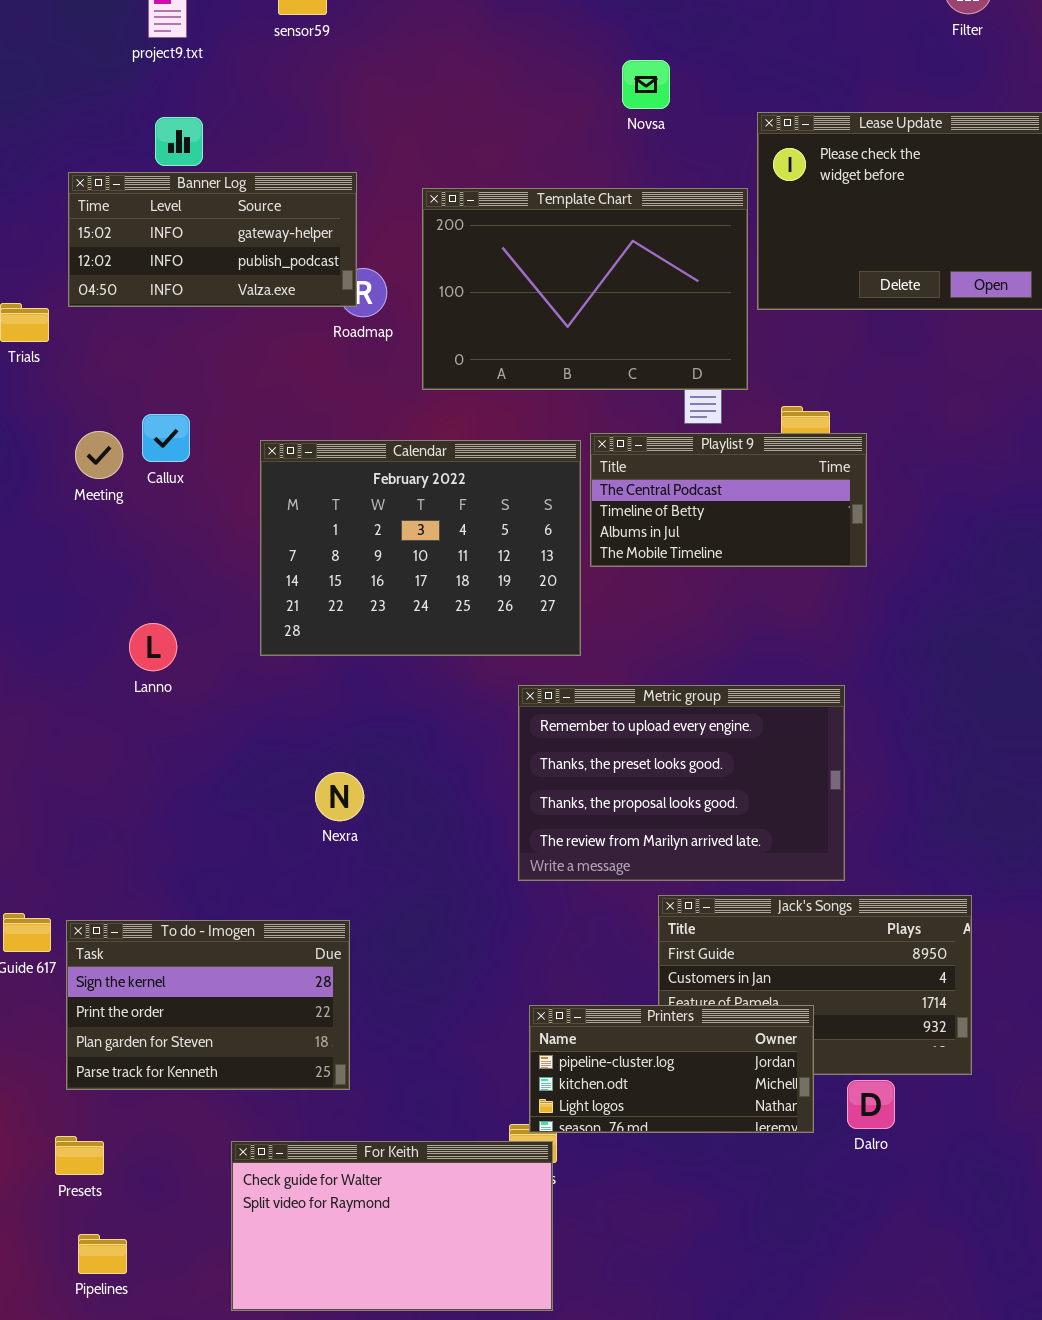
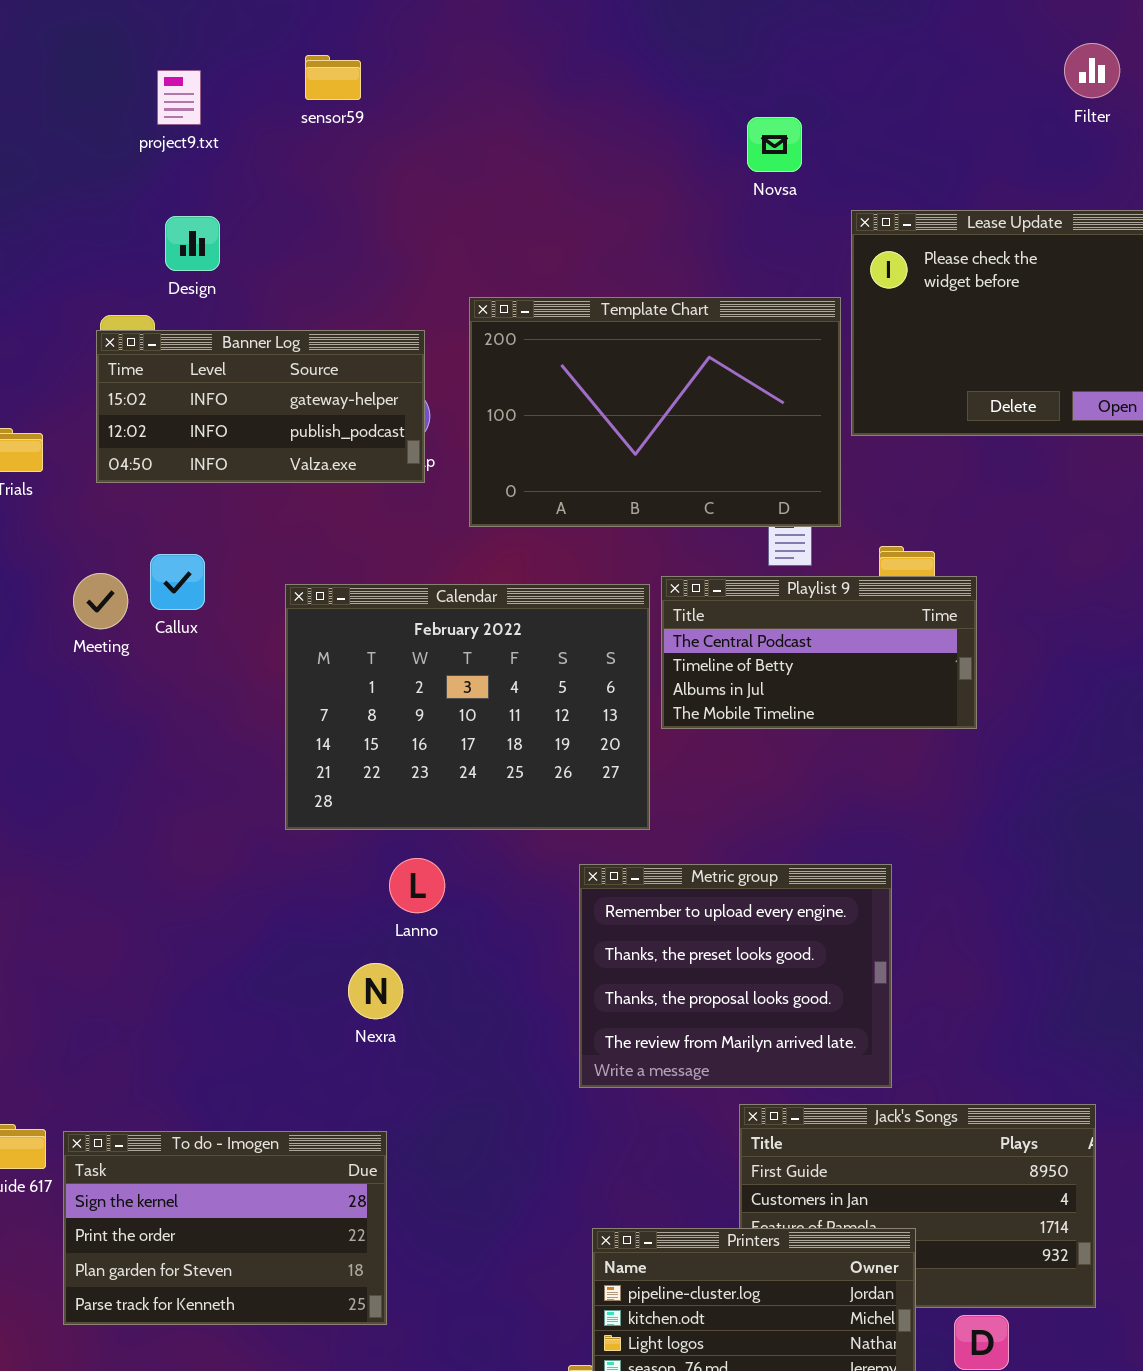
Novsa: [622,60,670,109] -> [747,117,802,172], moved
Banner Log: [68,172,357,307] -> [96,330,425,483], moved
Lanno: [129,623,177,671] -> [389,858,445,913], moved
Metric group: [518,685,845,881] -> [579,864,892,1088], resized

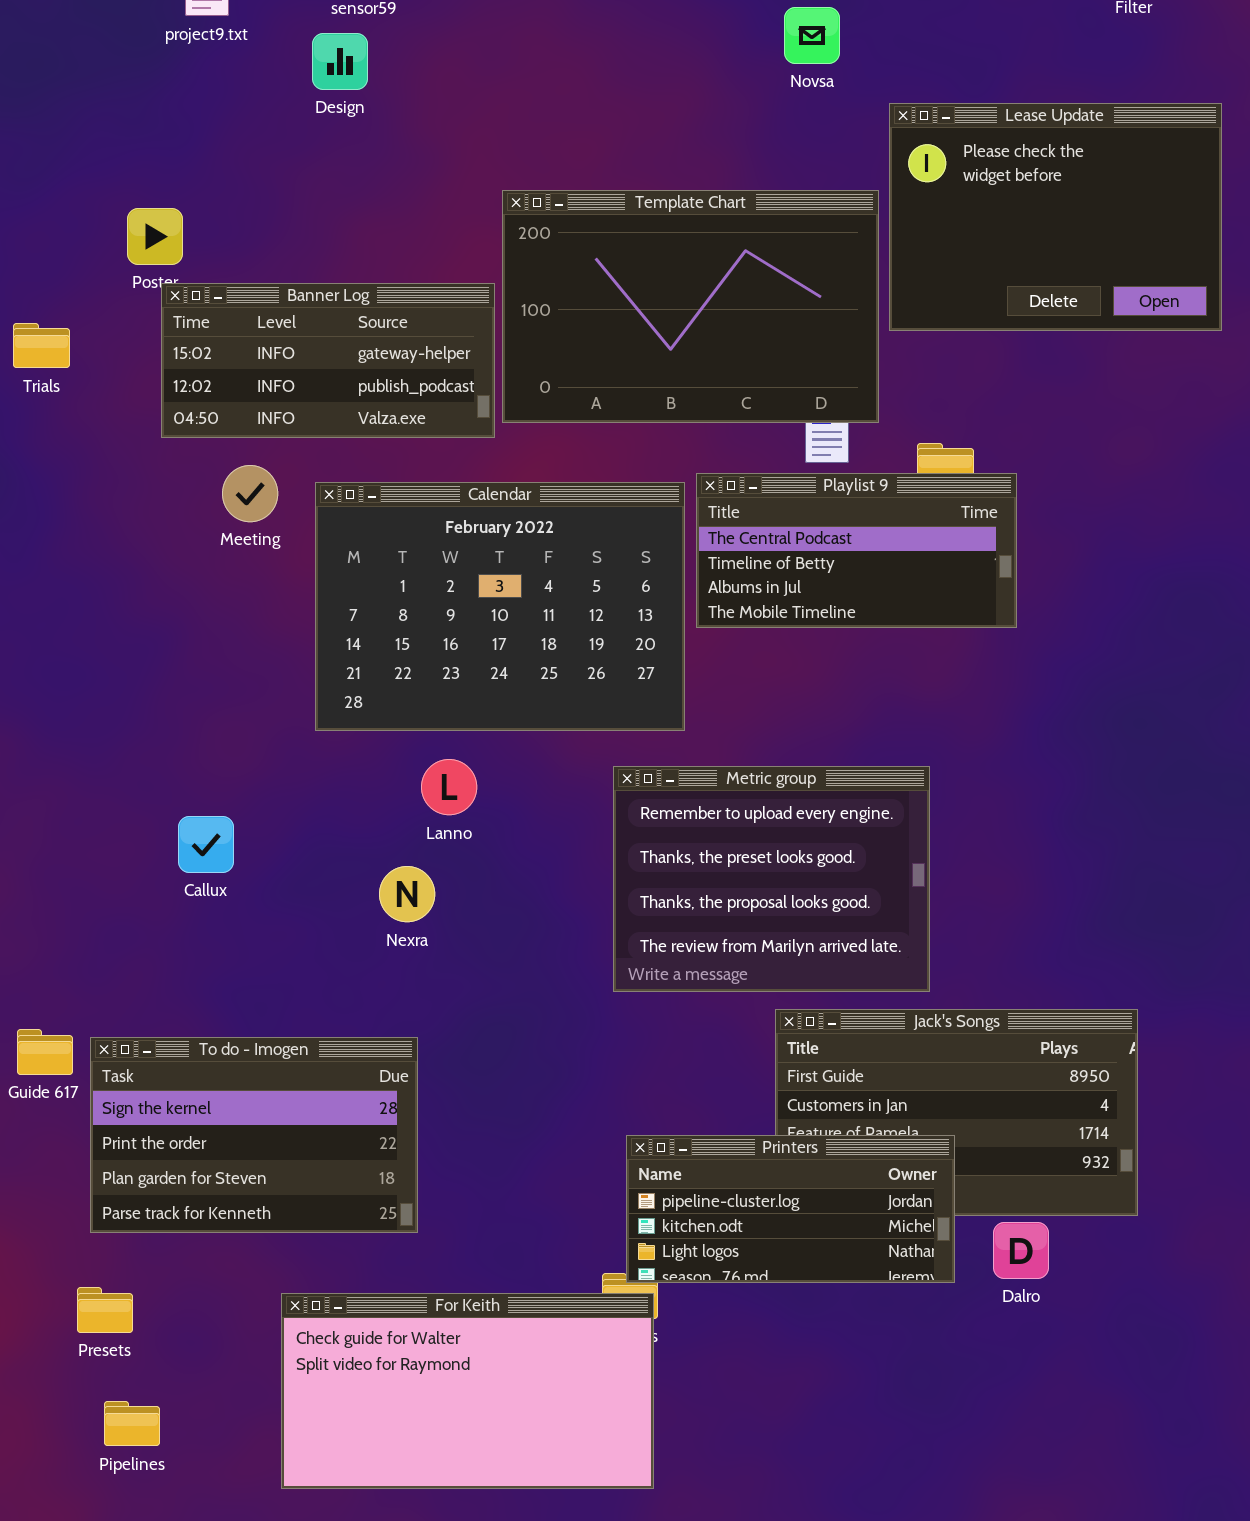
Design: [165,216,220,271] -> [312,33,368,90], moved
Banner Log: [96,330,425,483] -> [161,283,495,438], moved
Callux: [150,554,205,610] -> [178,816,234,873], moved
Meeting: [73,573,128,629] -> [222,465,278,522], moved

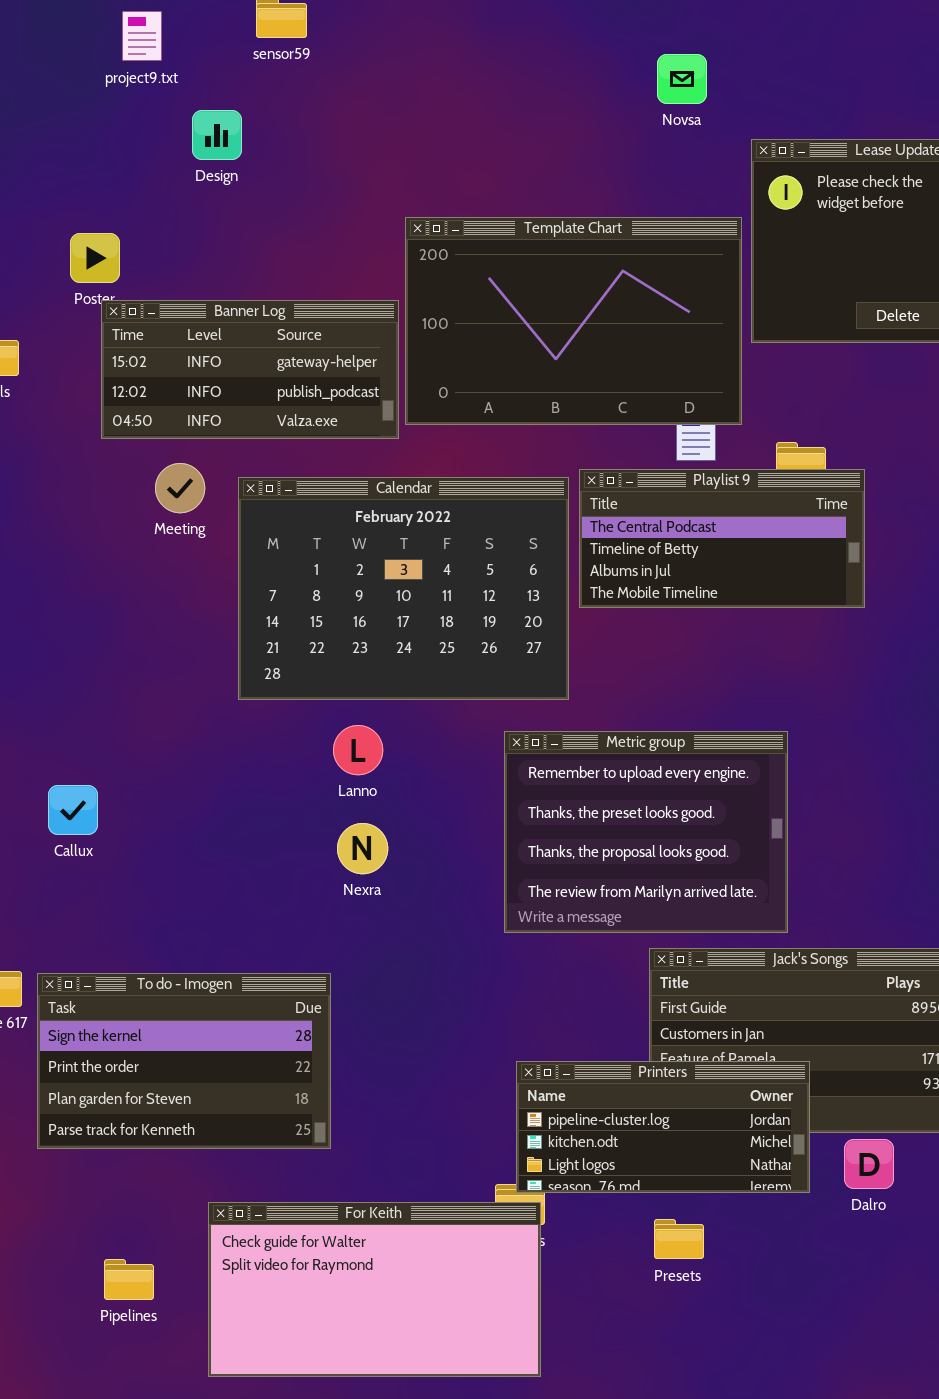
Design: [312,33,368,90] -> [192,110,242,160], moved
Callux: [178,816,234,873] -> [48,785,98,835], moved
Nexra: [379,866,435,922] -> [337,823,388,874], moved
Presets: [77,1287,133,1333] -> [654,1219,704,1259], moved
Pipelines: [104,1401,160,1446] -> [104,1259,154,1300], moved

